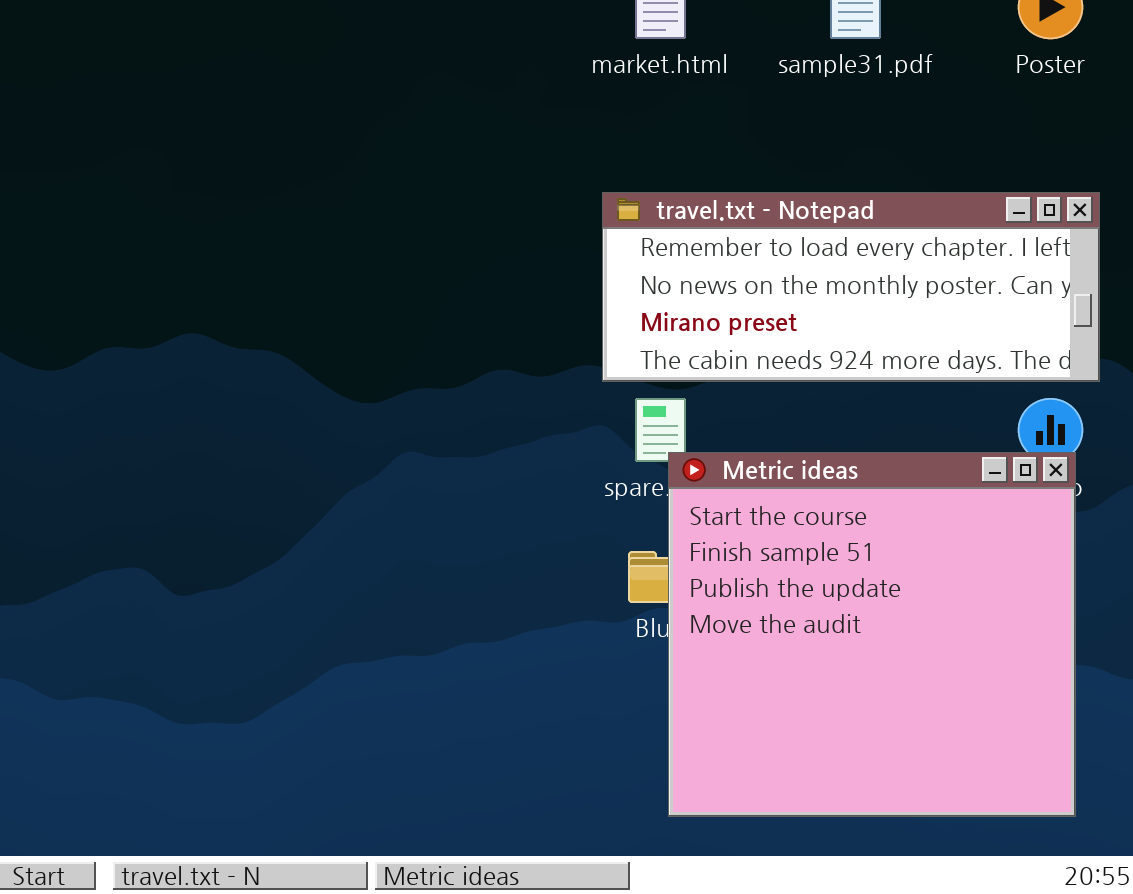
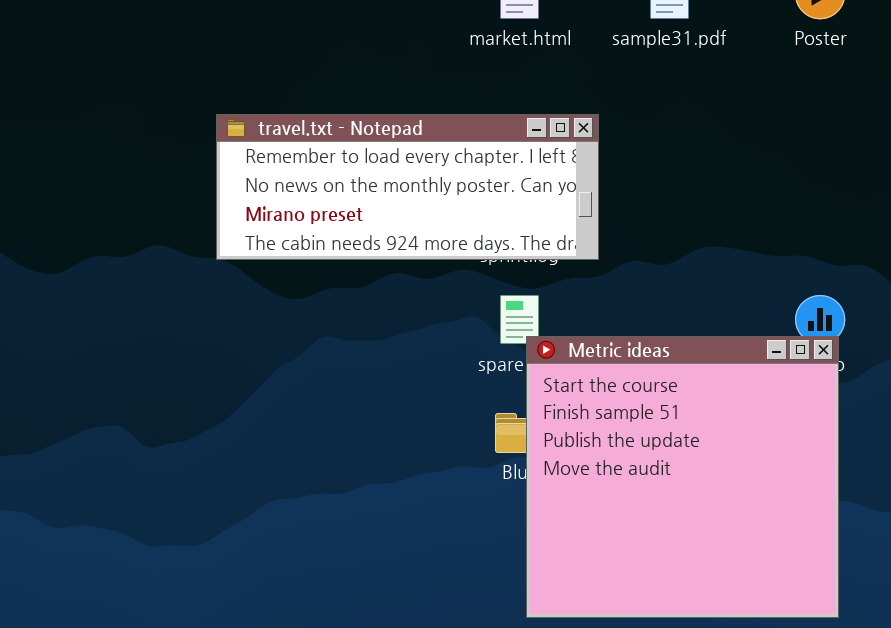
travel.txt - Notepad: [602,192,1100,382] -> [216,114,599,260], moved

